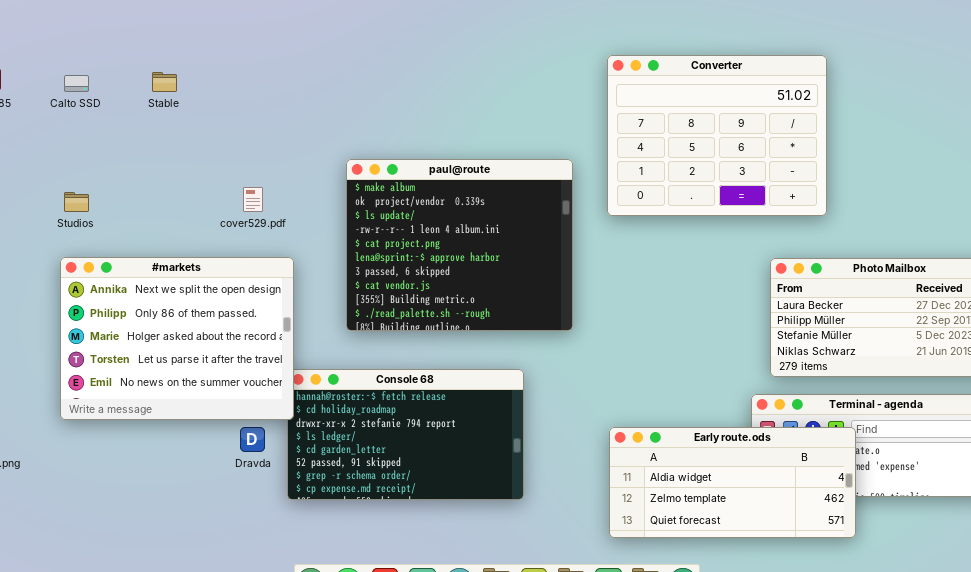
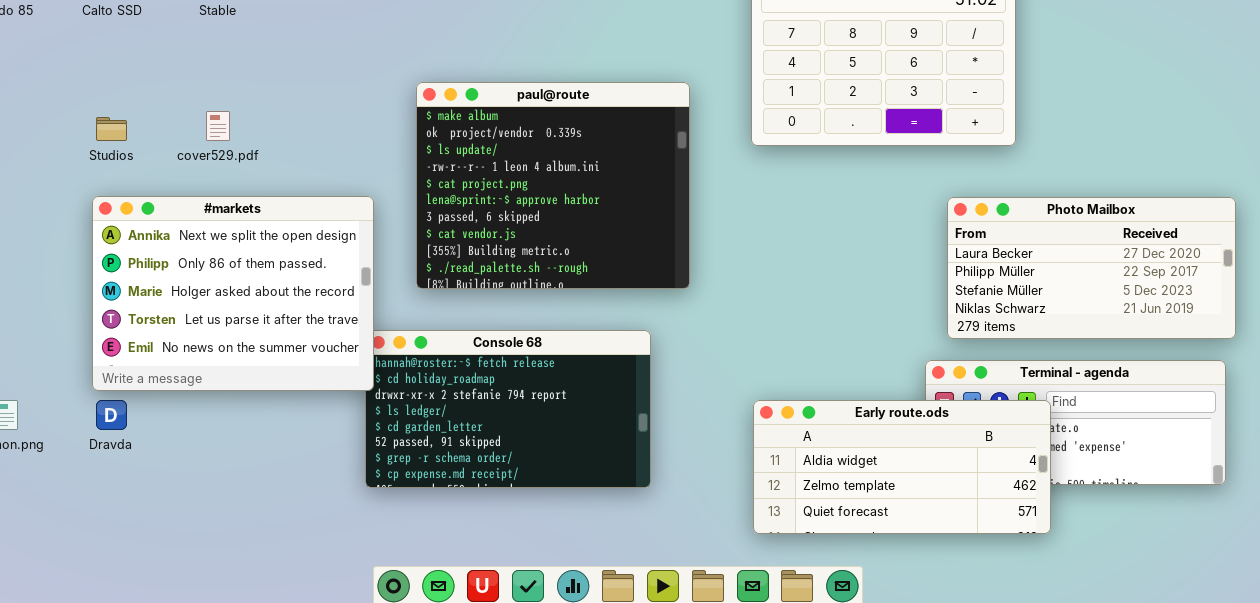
paul@route: [346,159,573,331] -> [416,82,690,289], moved
cover529.pdf: [243,187,263,212] -> [206,111,230,141], moved
Dravda: [240,427,265,452] -> [96,400,127,430], moved

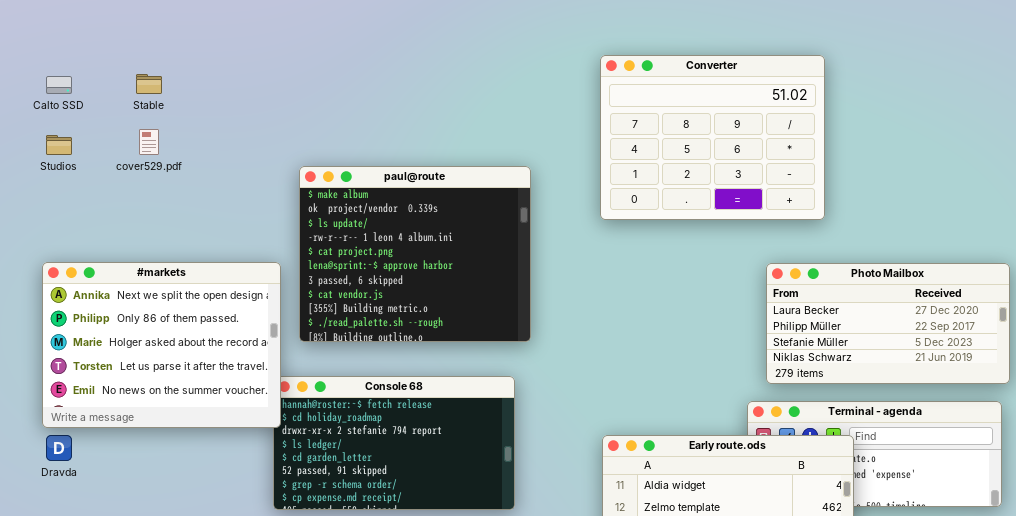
paul@route: [416,82,690,289] -> [299,166,531,342], moved
cover529.pdf: [206,111,230,141] -> [139,129,159,155], moved
Studios: [96,117,127,141] -> [46,135,72,155], moved

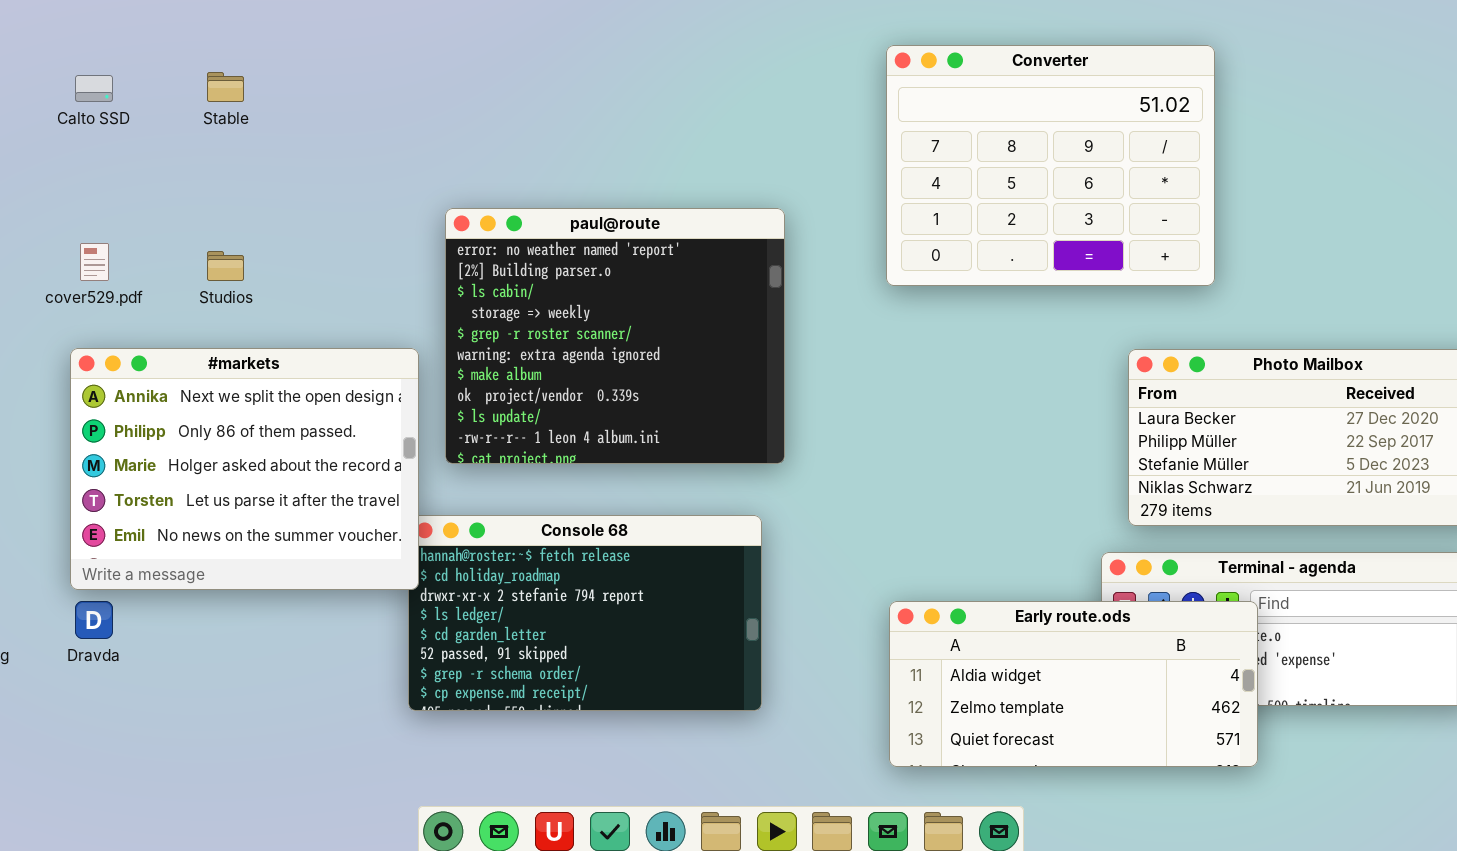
cover529.pdf: [139,129,159,155] -> [80,243,109,281], moved
Studios: [46,135,72,155] -> [207,251,244,281], moved
paul@route: [299,166,531,342] -> [445,208,785,464], scrolled up 6 rows

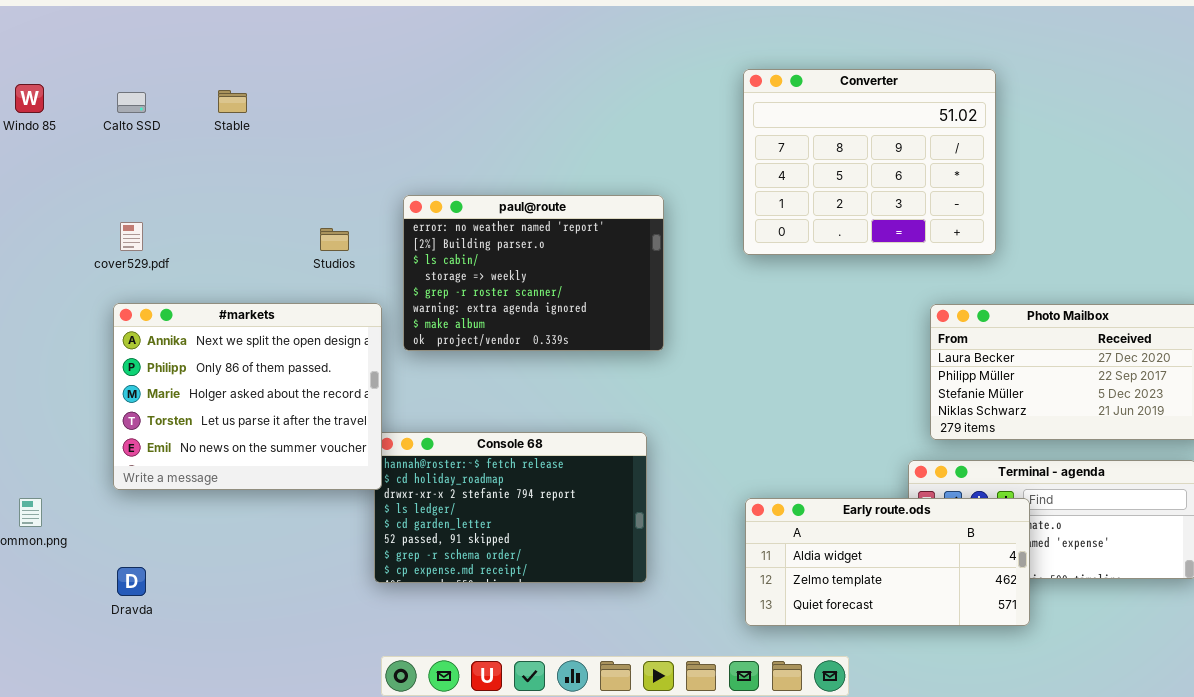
paul@route: [445,208,785,464] -> [403,195,664,351], resized
Studios: [207,251,244,281] -> [320,228,349,251], moved
Dravda: [75,601,113,639] -> [117,567,146,596], moved

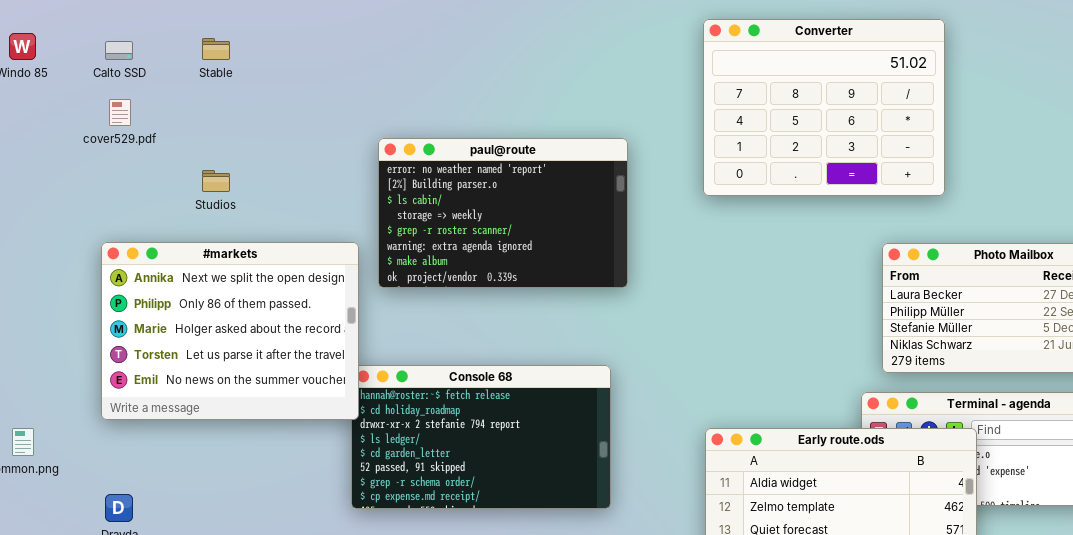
cover529.pdf: [120,222,143,251] -> [109,99,131,126], moved
Studios: [320,228,349,251] -> [202,170,230,192], moved

